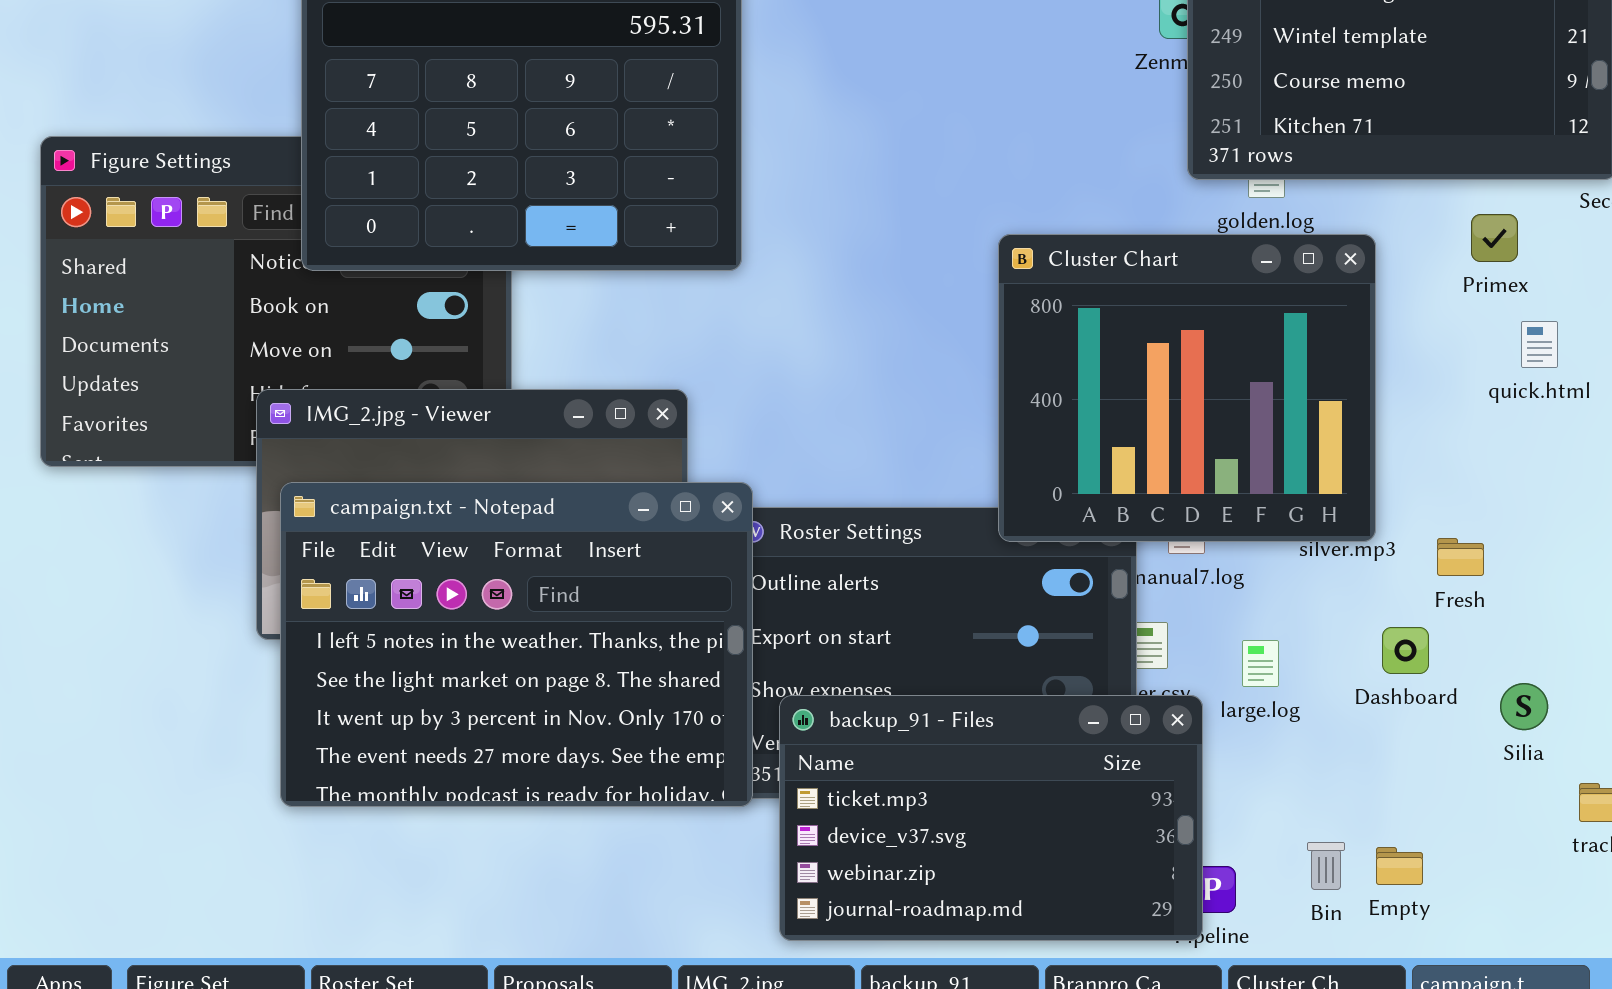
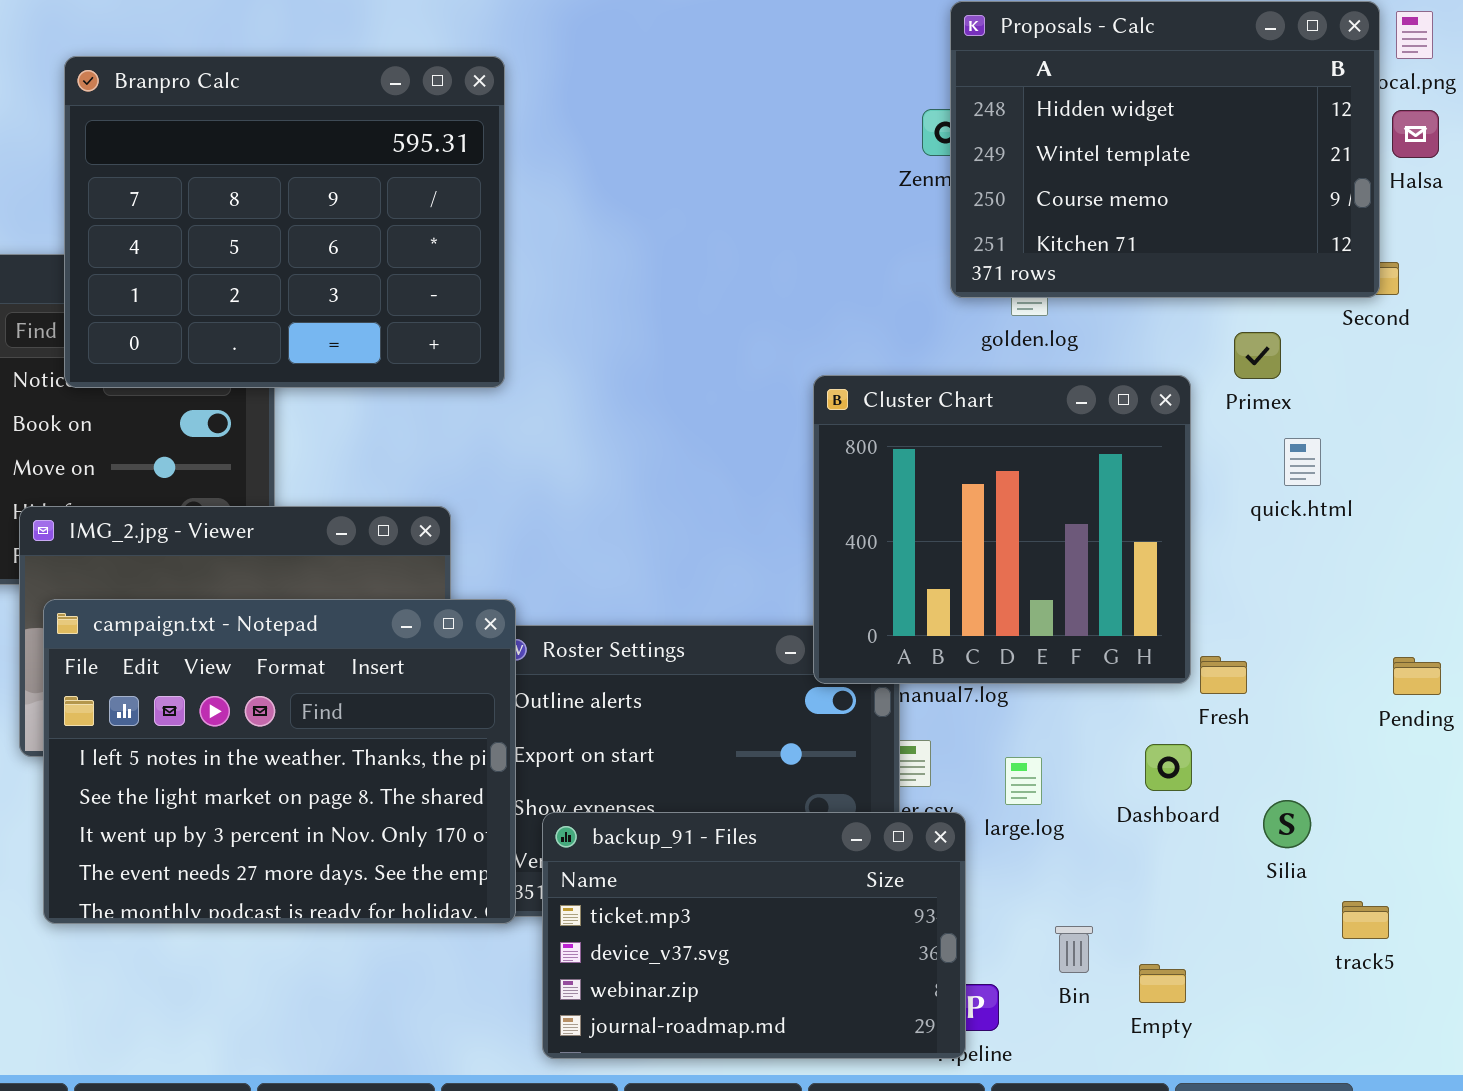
Cluster Chart: [998,234,1376,542] -> [813,375,1191,684], moved
Bin: [1307,842,1345,890] -> [1055,926,1093,973], moved

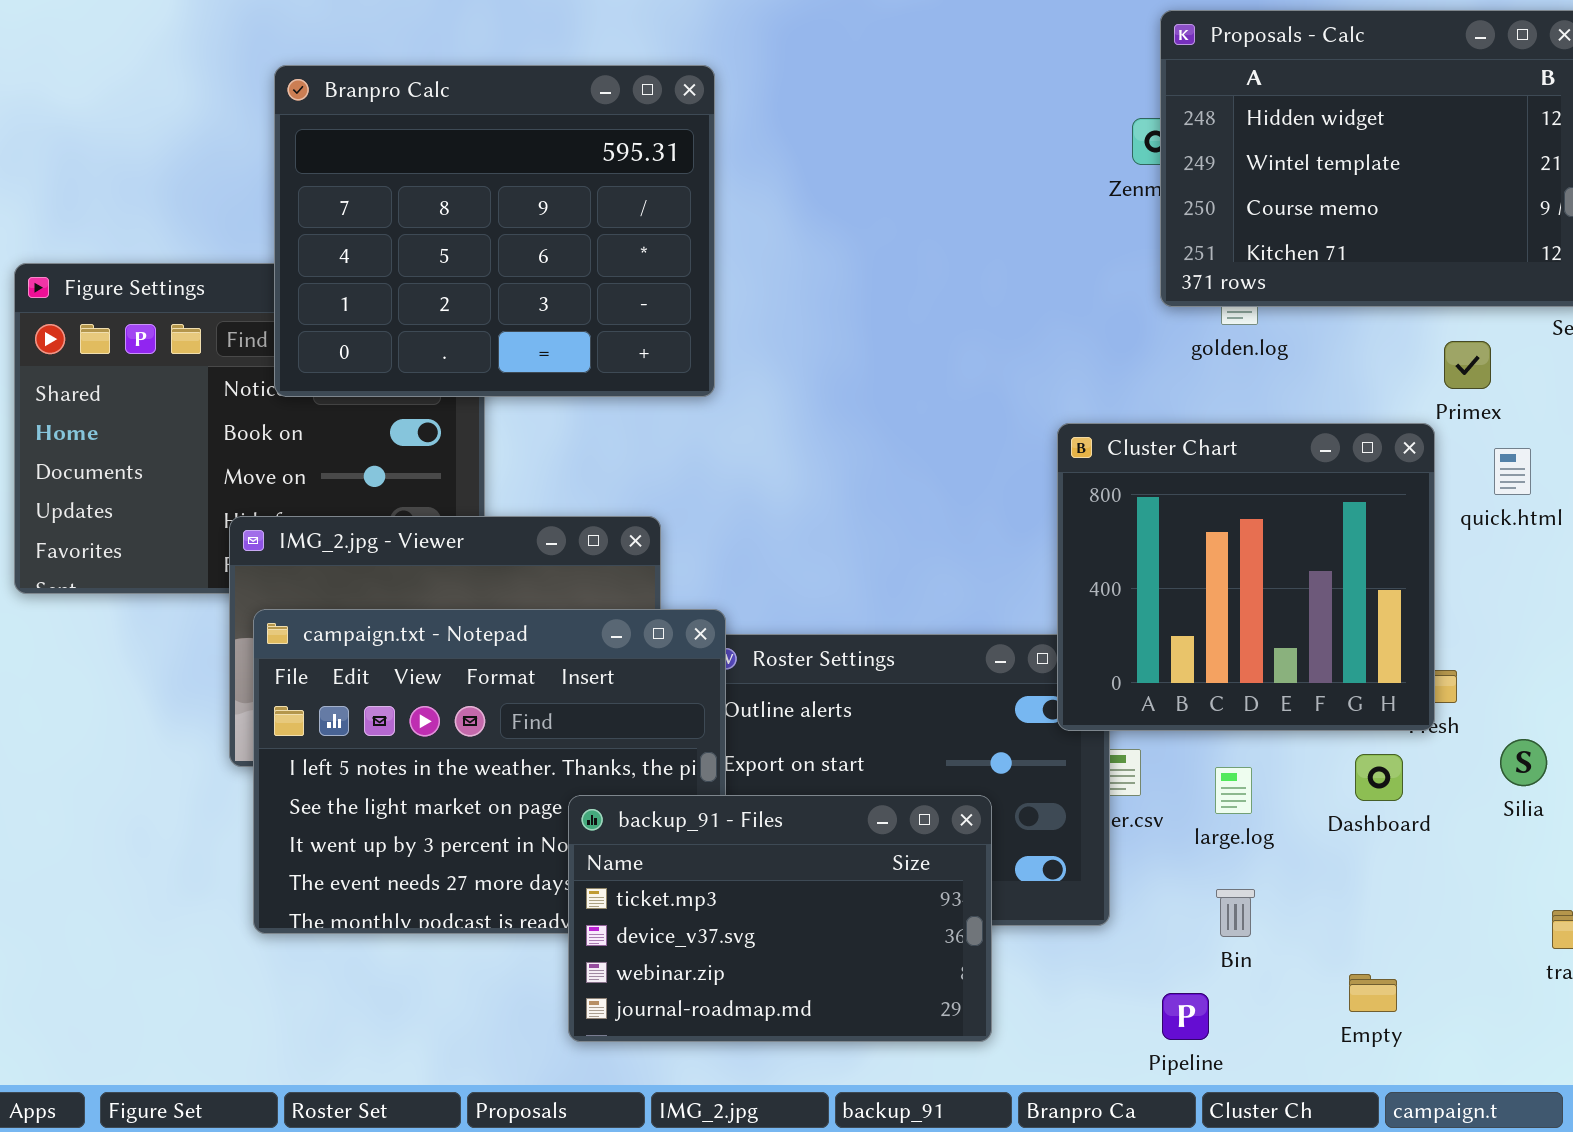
Cluster Chart: [813,375,1191,684] -> [1057,423,1435,731], moved
Silia: [1263,800,1311,848] -> [1500,739,1547,786], moved
backup_91 - Files: [542,812,966,1059] -> [568,795,992,1042], moved
Bin: [1055,926,1093,973] -> [1216,889,1255,937], moved

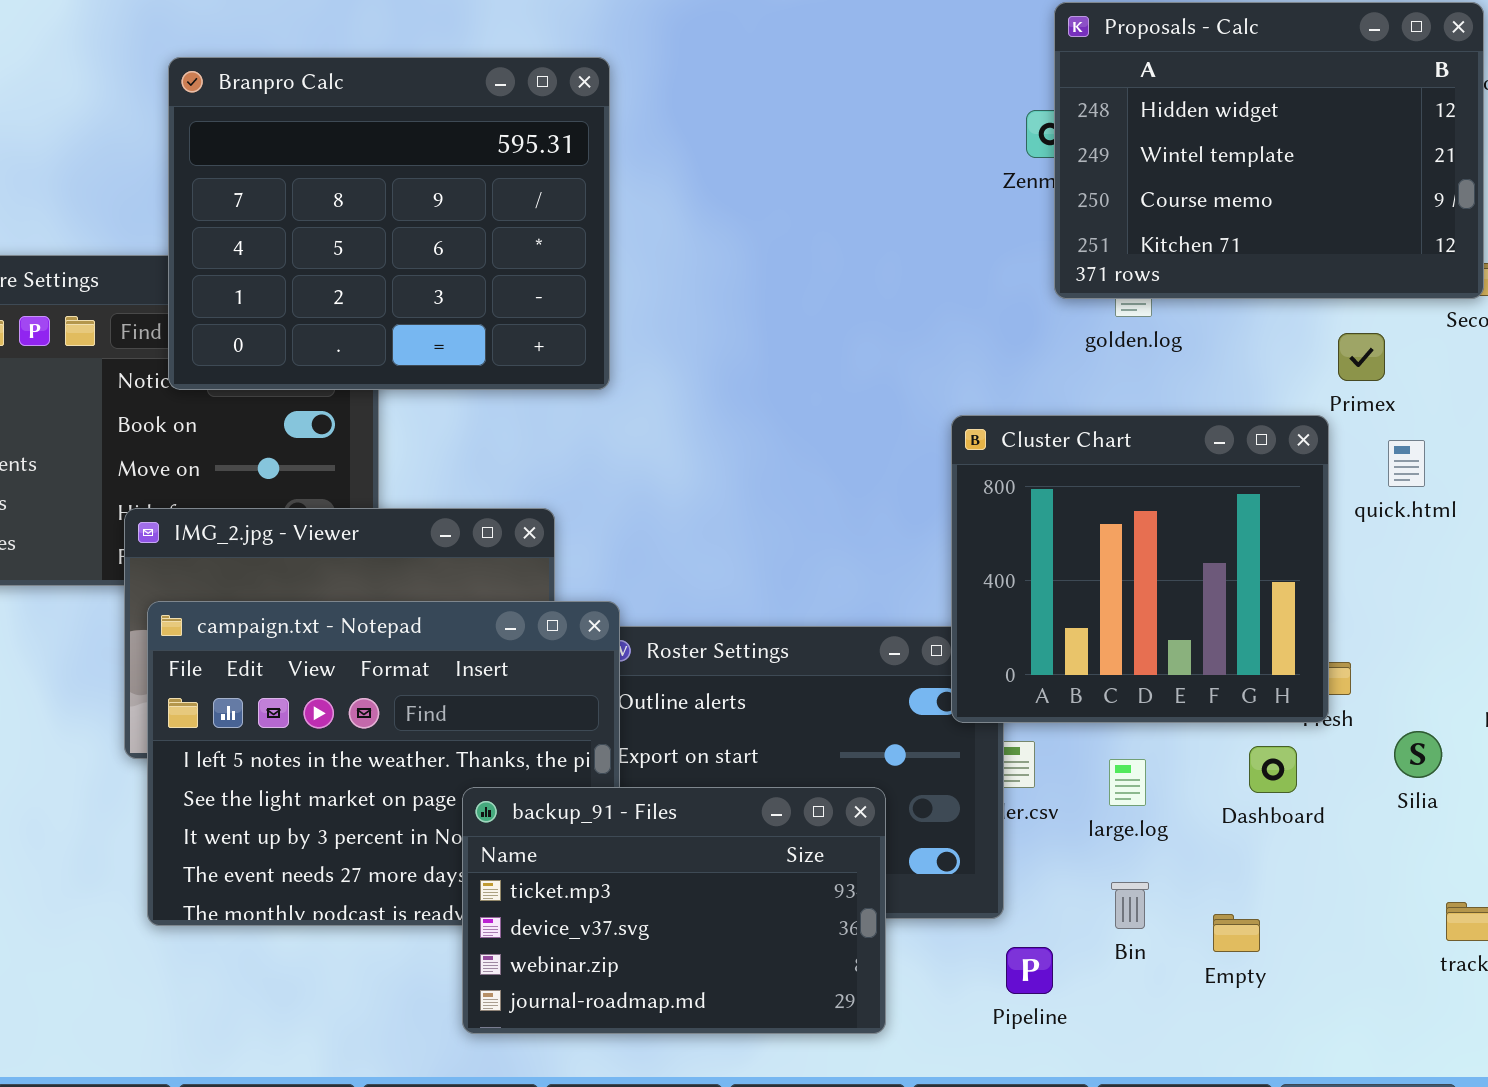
Empty: [1349,974,1397,1012] -> [1213,914,1260,952], moved
Pipeline: [1162,993,1209,1040] -> [1006,947,1053,994], moved

